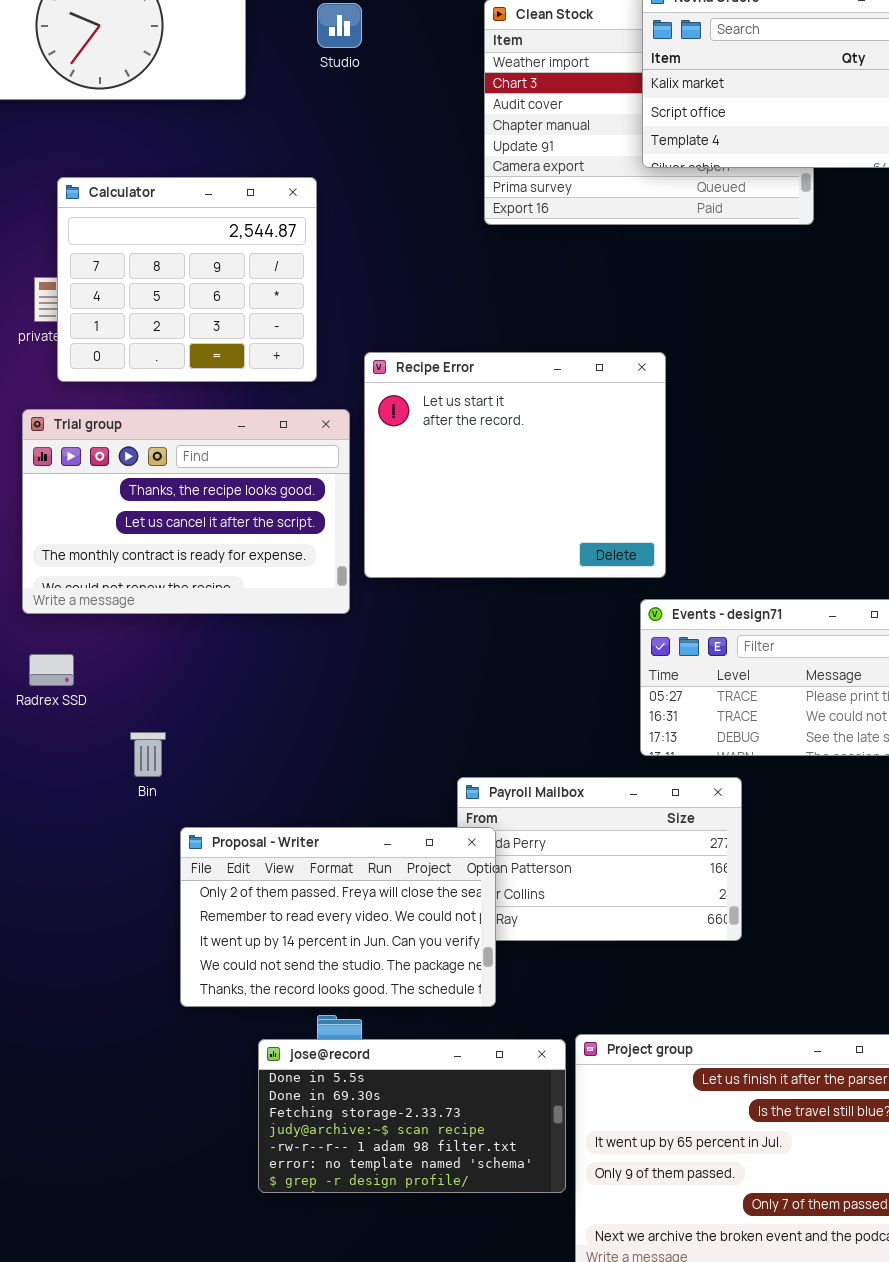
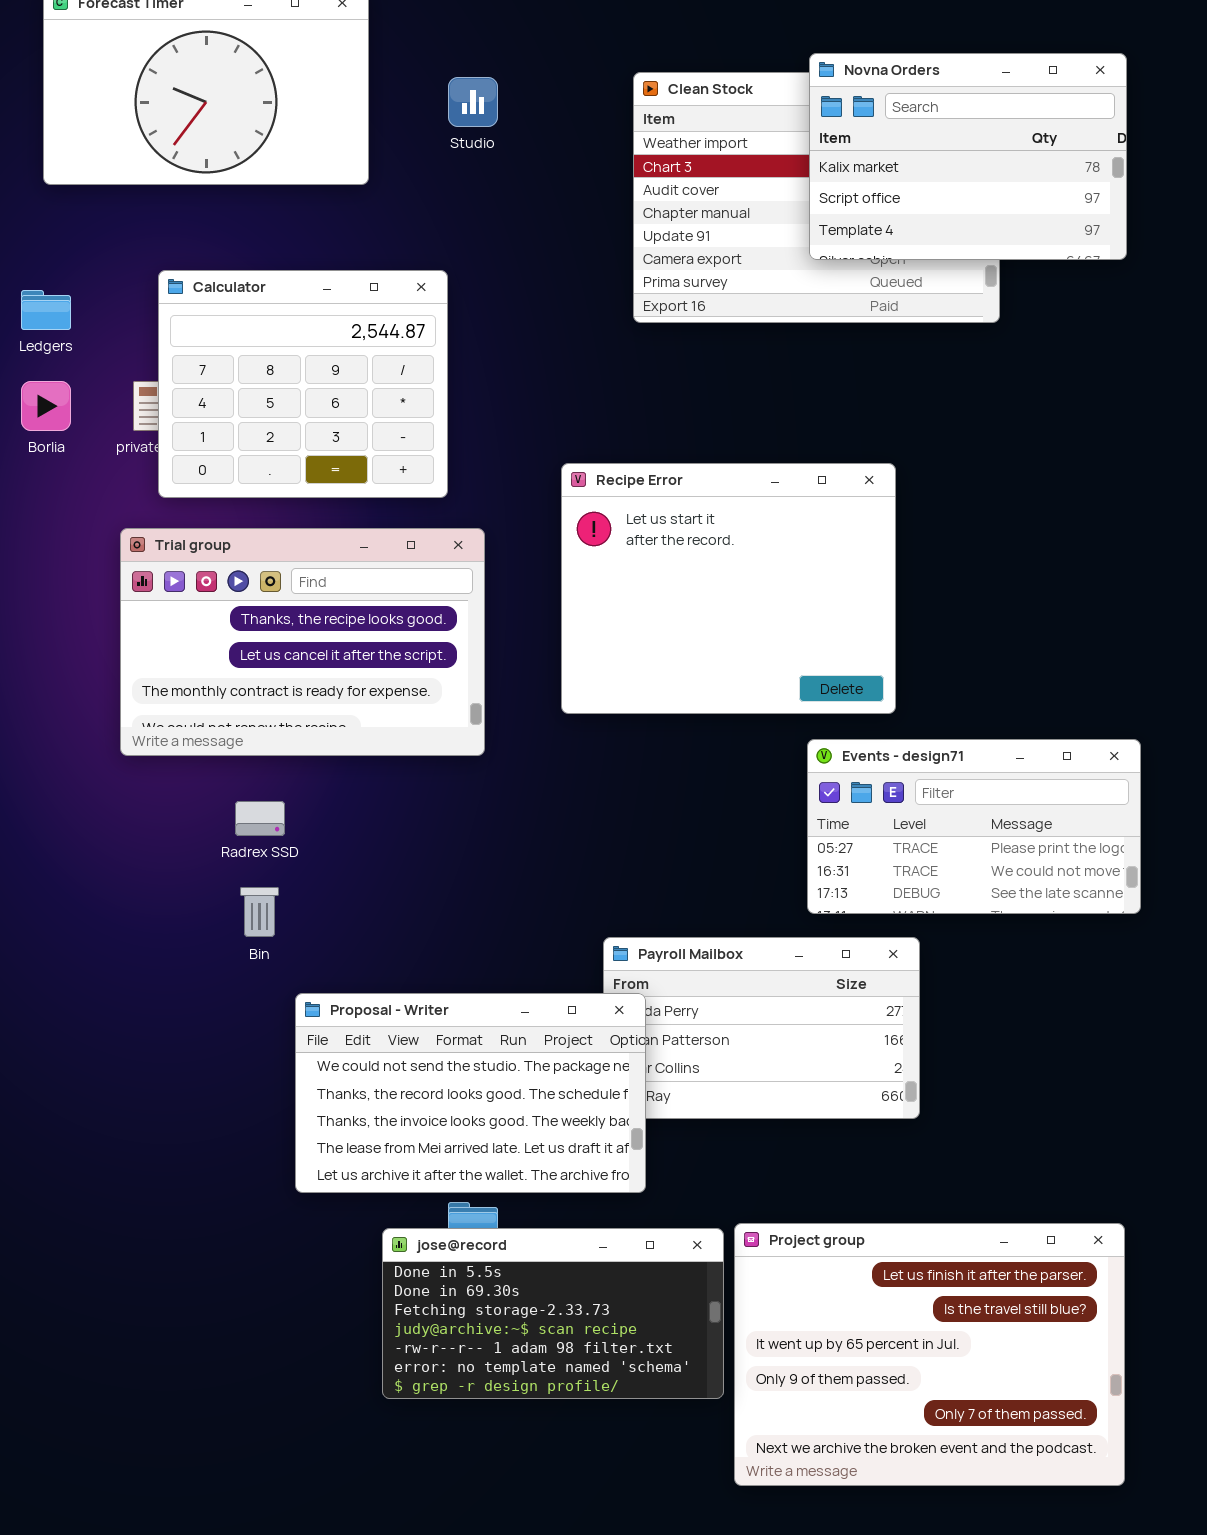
Recipe Error: [364,352,666,578] -> [561,463,896,714], moved
Radrex SSD: [29,654,74,686] -> [235,801,285,836], moved
Proposal - Writer: [180,827,496,1007] -> [295,993,646,1193], scrolled down 3 rows

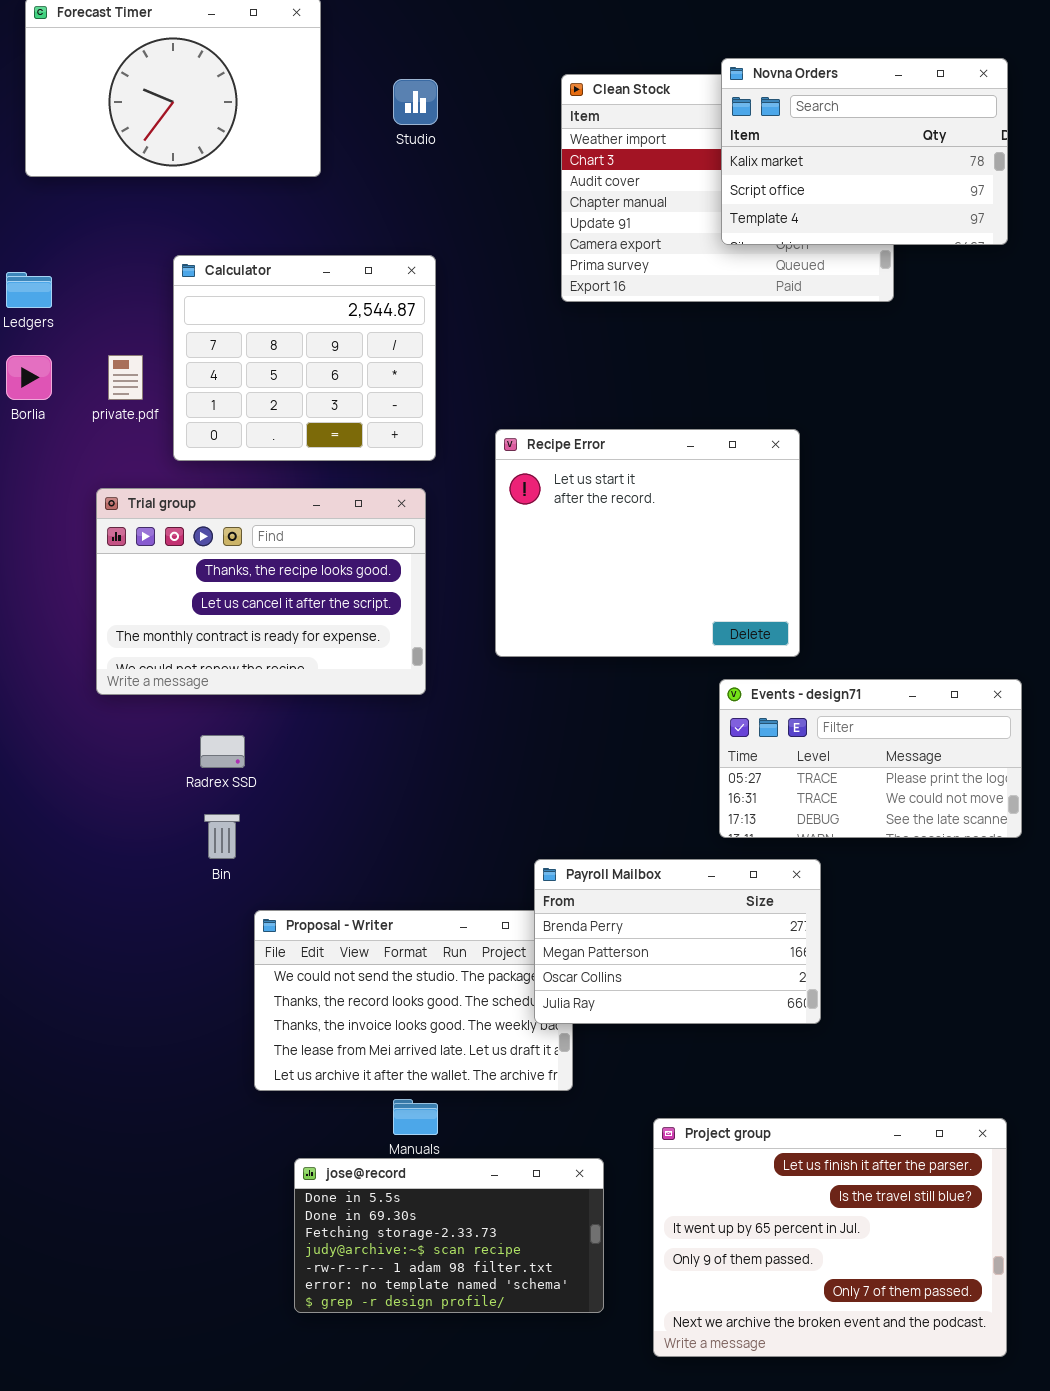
Calculator: [158,270,448,498] -> [173,255,436,461], moved
Payroll Mailbox: [603,937,920,1119] -> [534,859,821,1024], raised
jose@record: [382,1228,724,1399] -> [294,1158,604,1313], moved

